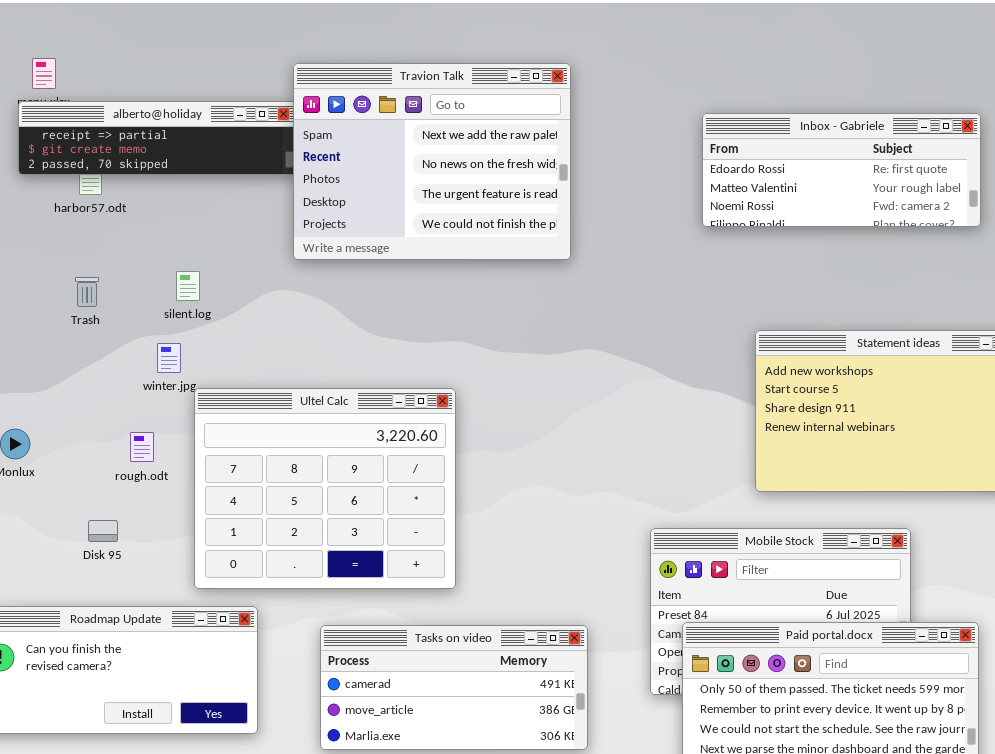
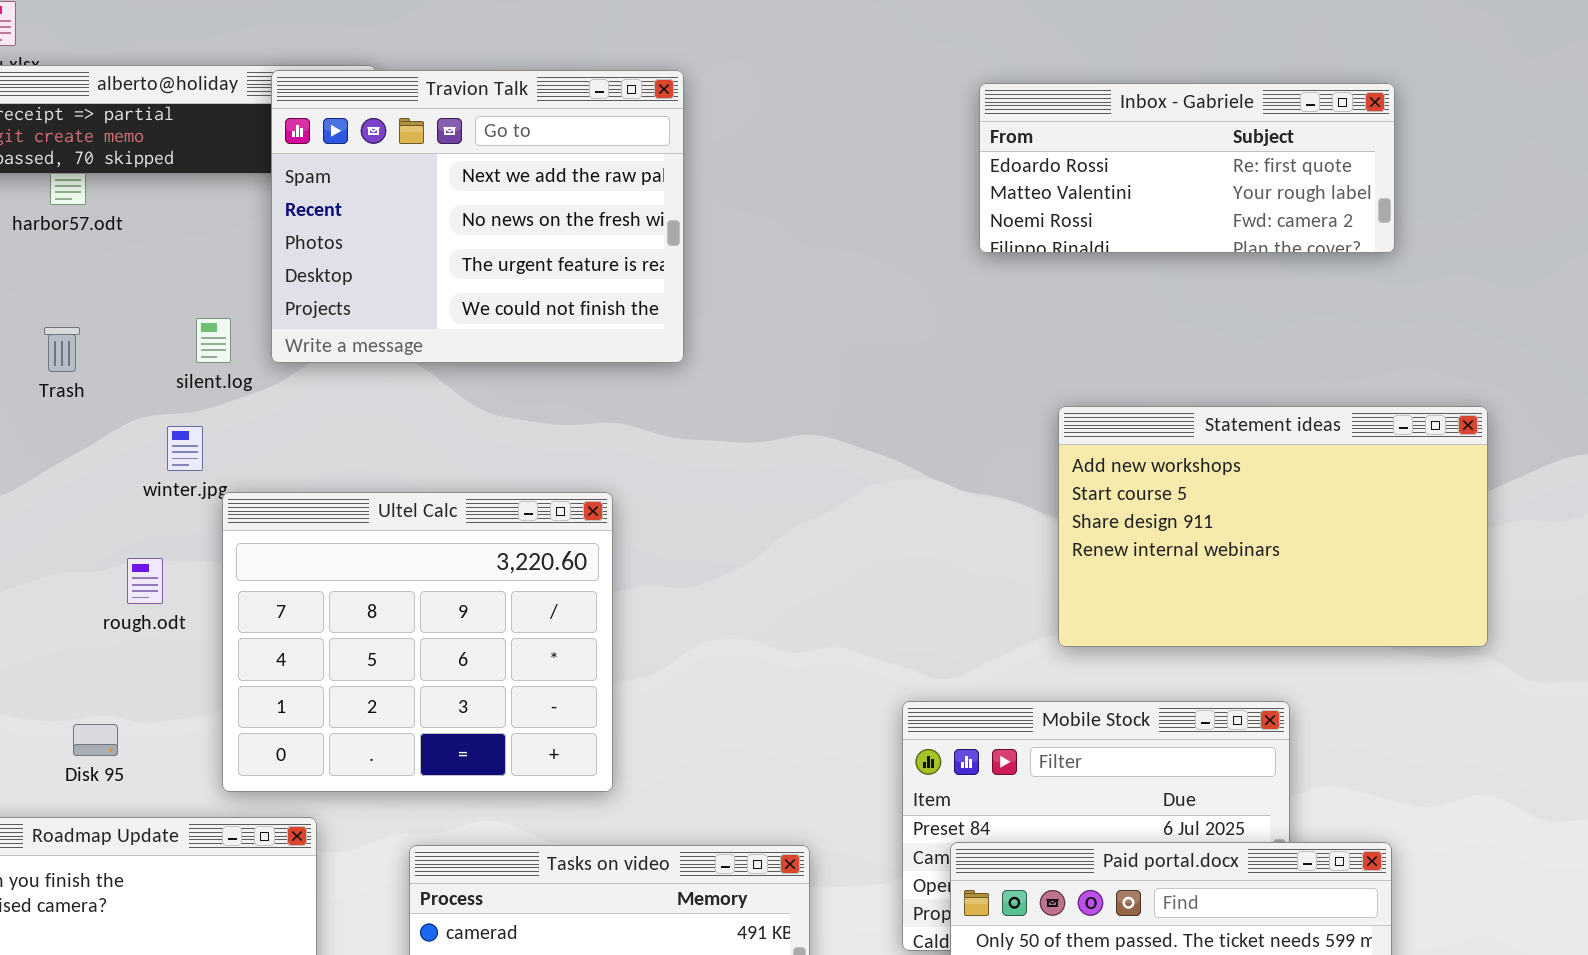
Travion Talk: [293,63,571,260] -> [271,70,684,363], moved
Disk 95: [88,520,118,542] -> [73,724,118,756], moved

